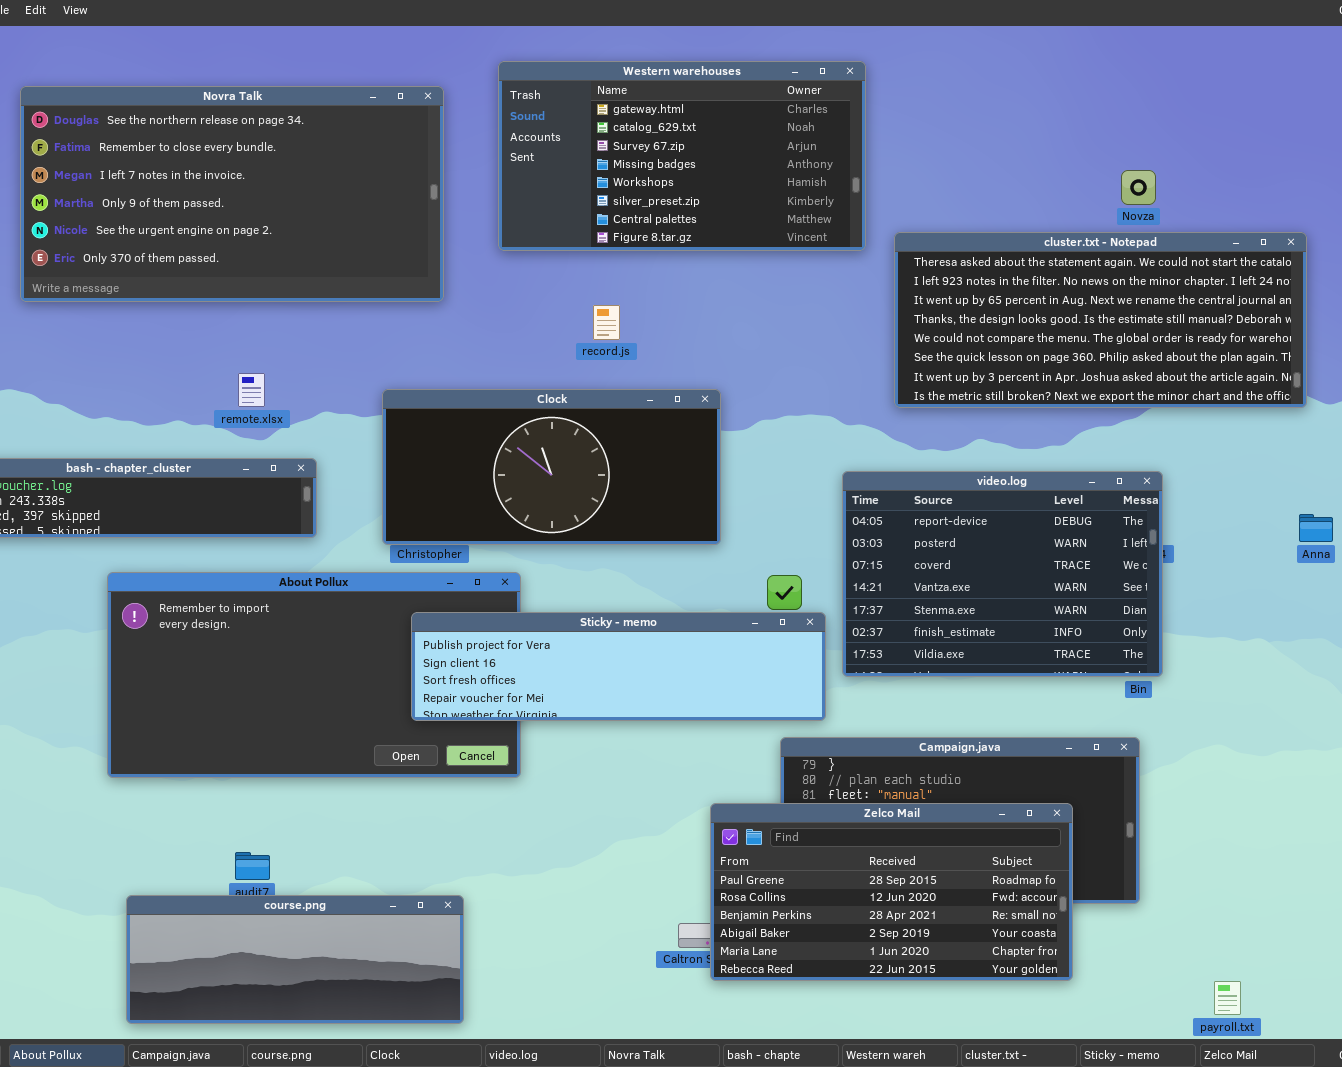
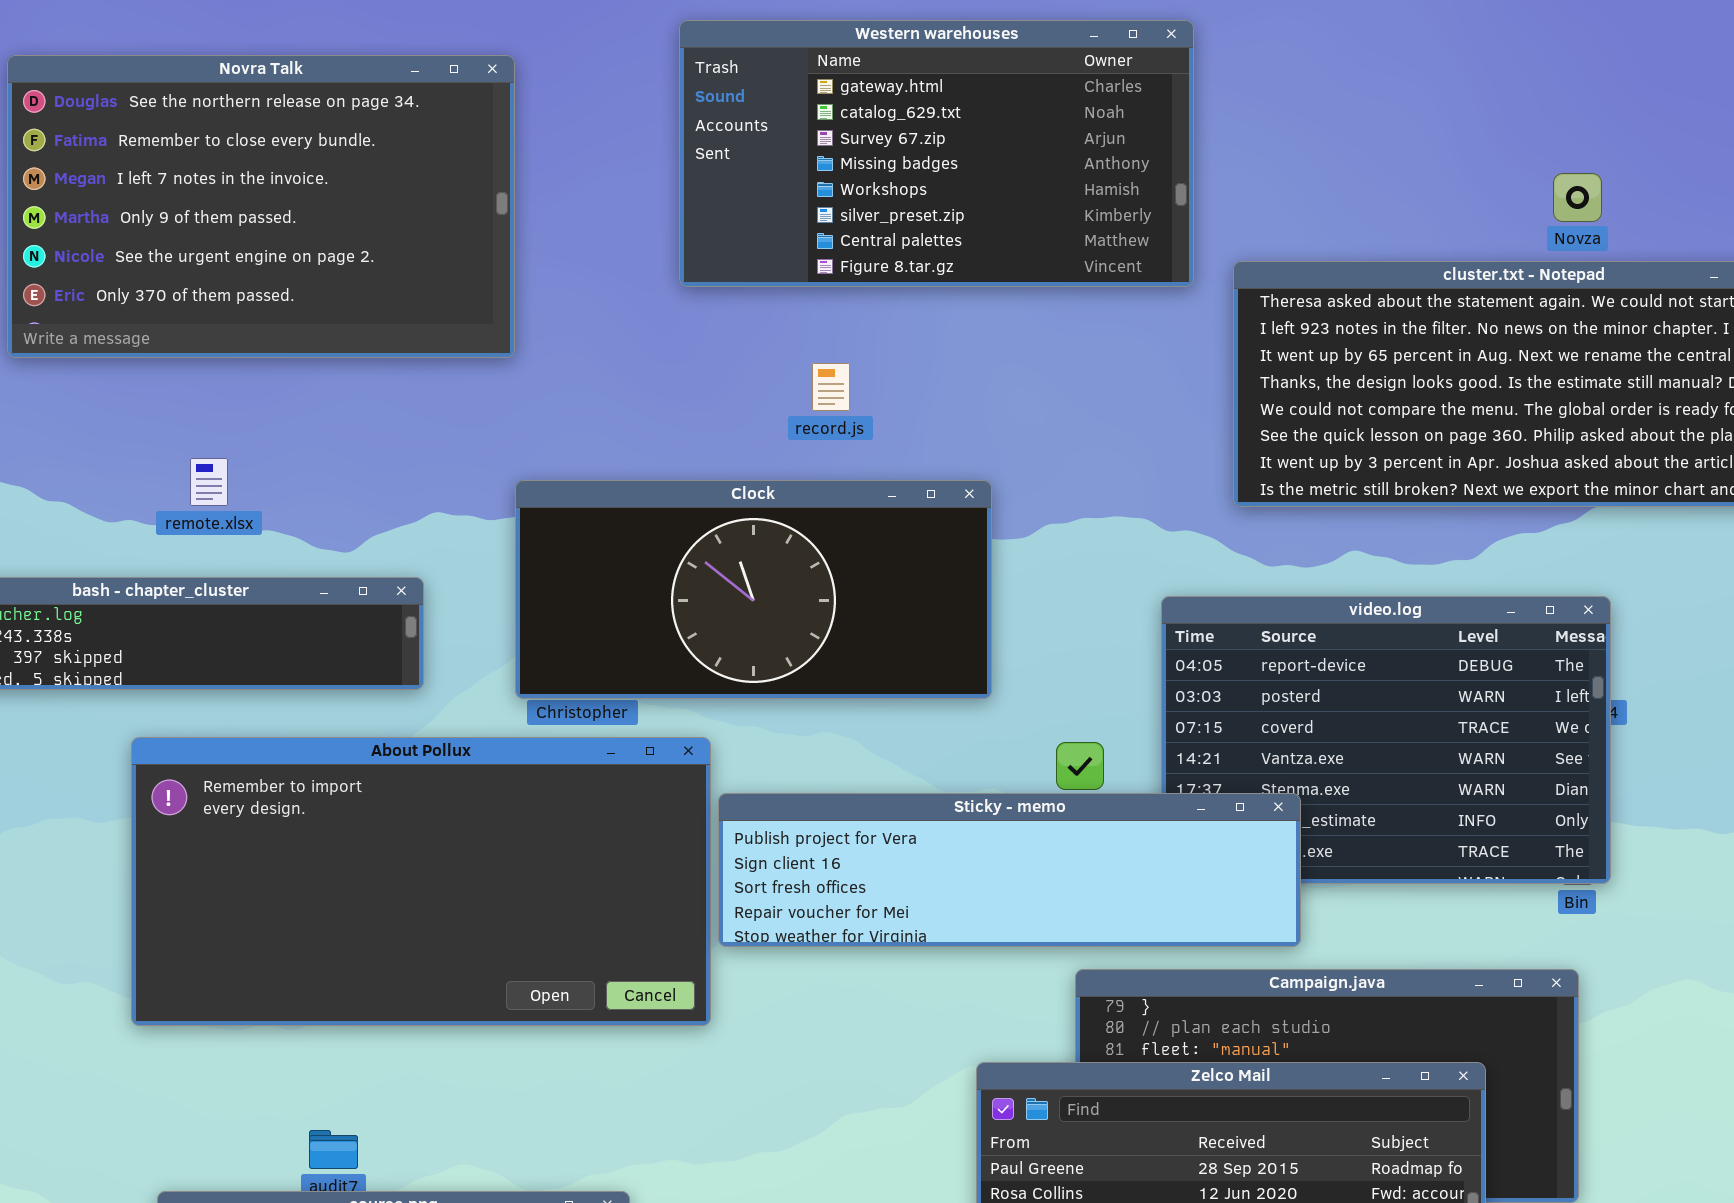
Novra Talk: [20,86,444,302] -> [7,55,515,358], resized
remote.xlsx: [238,373,265,407] -> [190,458,228,506], moved
Sticky - memo: [411,612,826,721] -> [718,793,1301,947], moved

